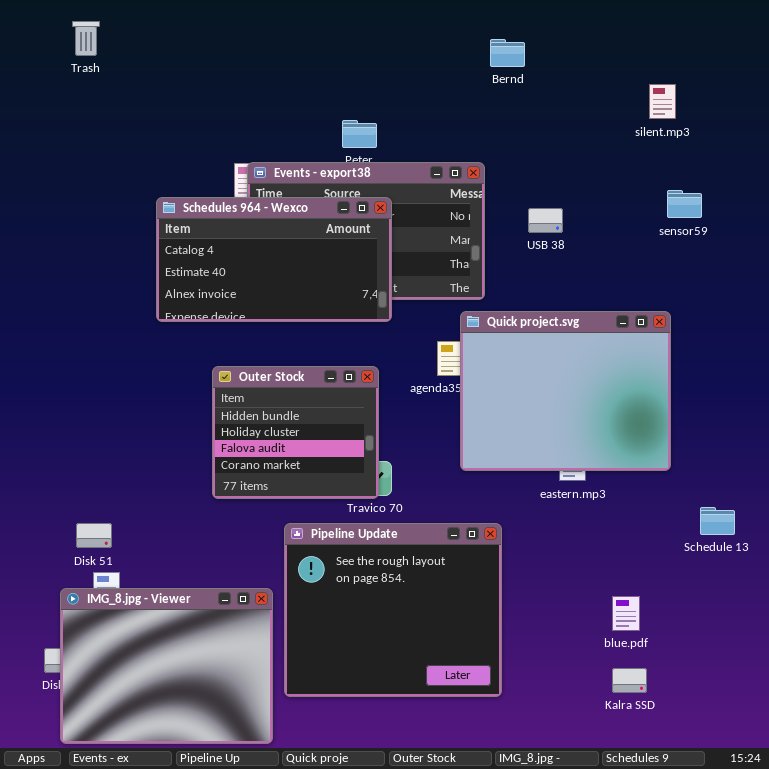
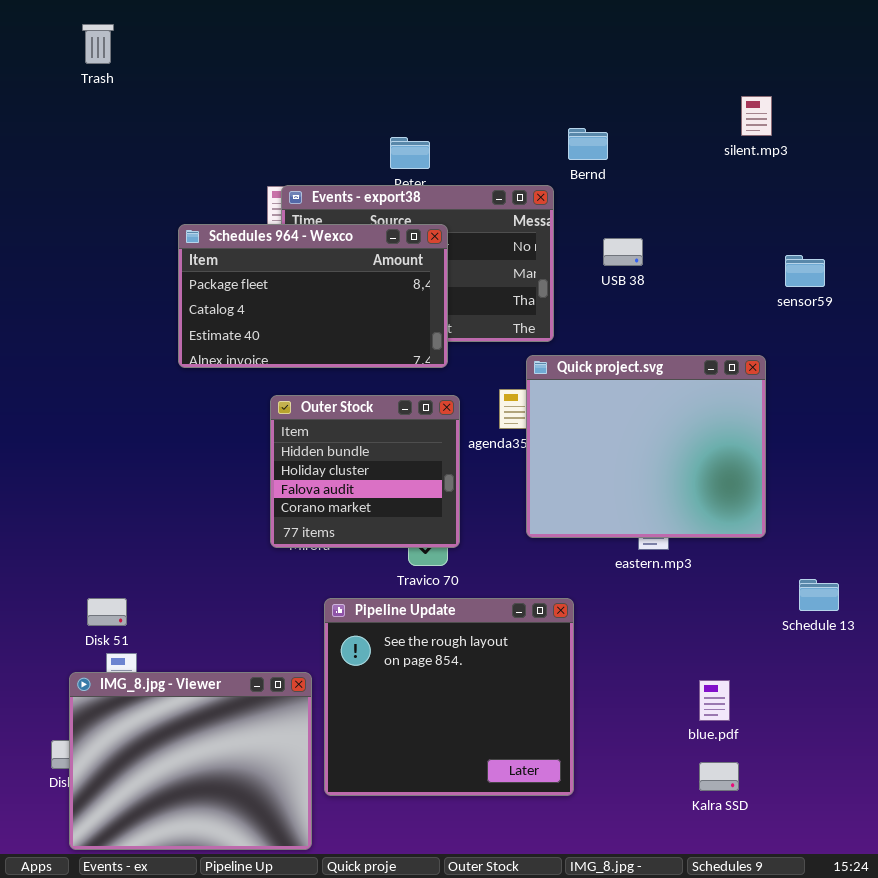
Bernd: [490,39,525,67] -> [568,128,608,160], moved
sensor59: [667,190,702,218] -> [785,255,825,287], moved
Schedules 964 - Wexco: [156,197,392,322] -> [178,224,448,368], scrolled up 1 row
Outer Stock: [212,366,379,499] -> [270,395,460,548], moved

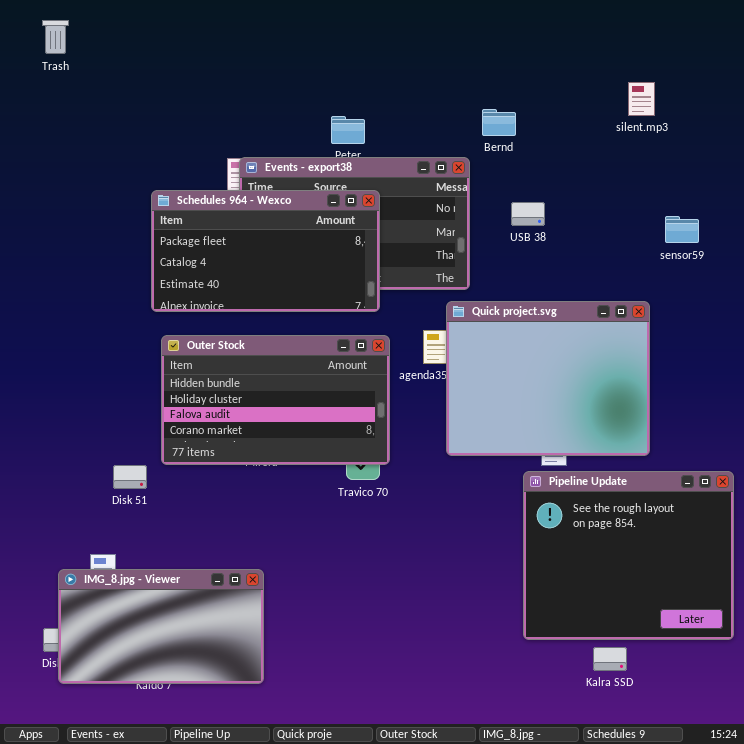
Trash: [82,24,114,64] -> [42,20,69,54], moved
Outer Stock: [270,395,460,548] -> [161,335,390,465], resized
Disk 51: [87,598,127,626] -> [113,465,147,489], moved
Pipeline Update: [324,598,574,796] -> [523,471,734,640], moved
IMG_8.jpg - Viewer: [69,672,312,850] -> [58,569,264,684], resized

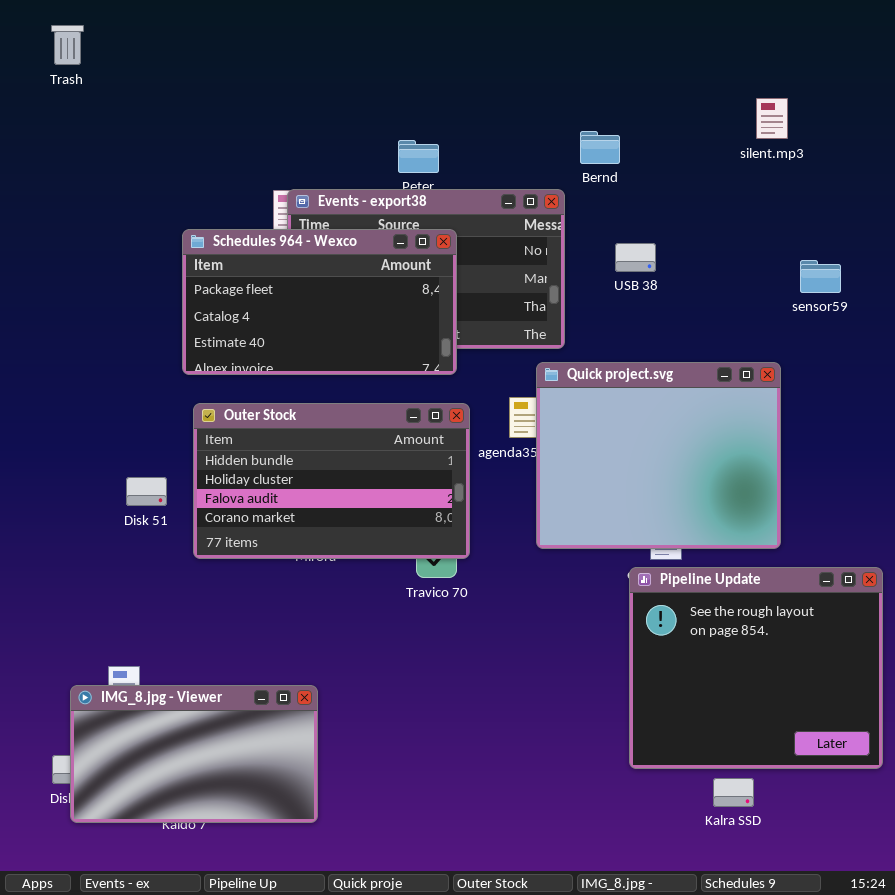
Disk 51: [113,465,147,489] -> [126,477,167,506], moved

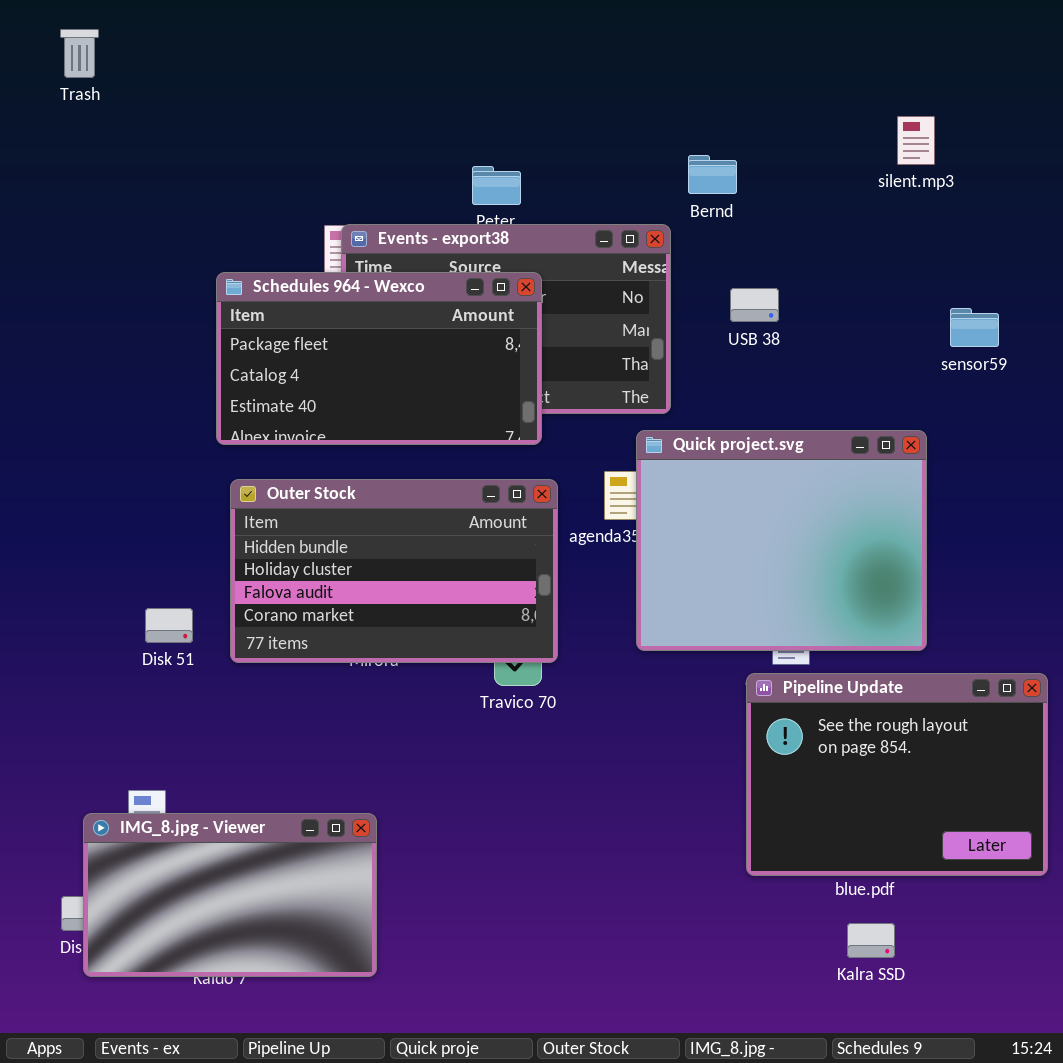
Disk 51: [126,477,167,506] -> [145,608,193,643], moved
Pipeline Update: [629,567,883,769] -> [746,673,1048,876], resized

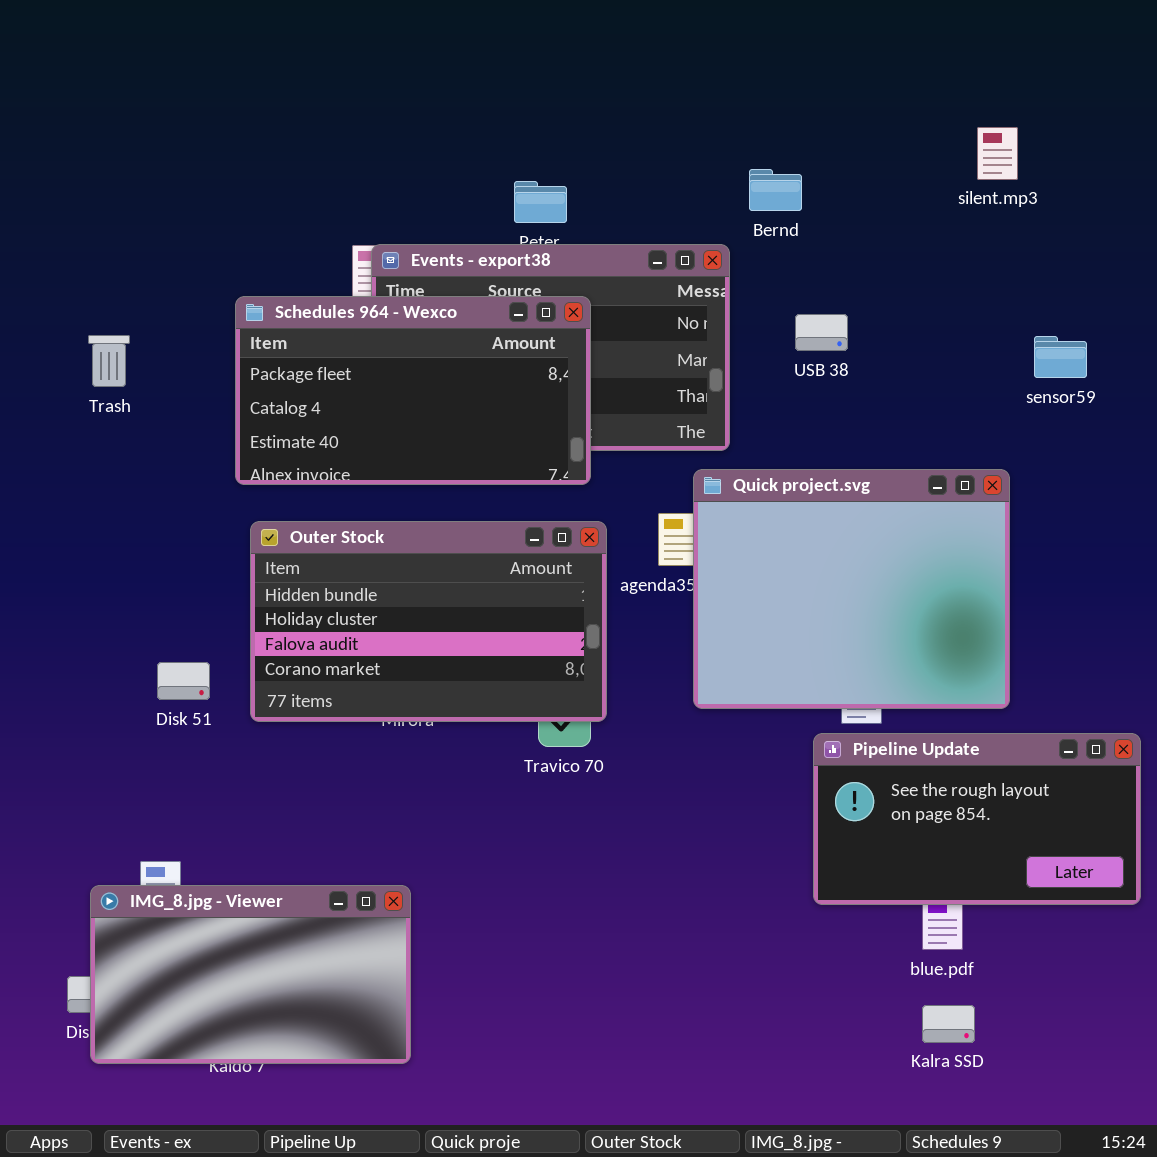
Trash: [60,29,99,78] -> [88,335,130,387], moved
Pipeline Update: [746,673,1048,876] -> [813,733,1141,905], resized

